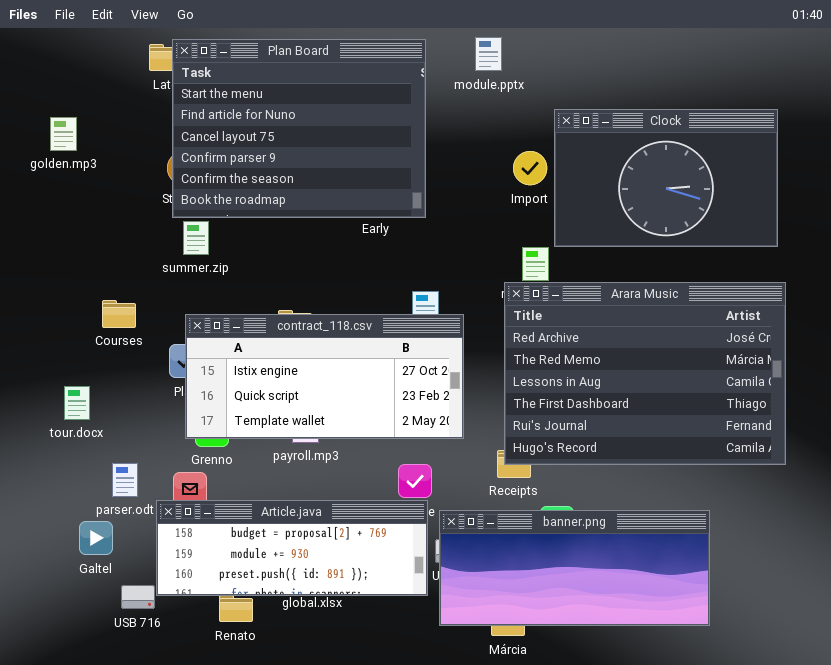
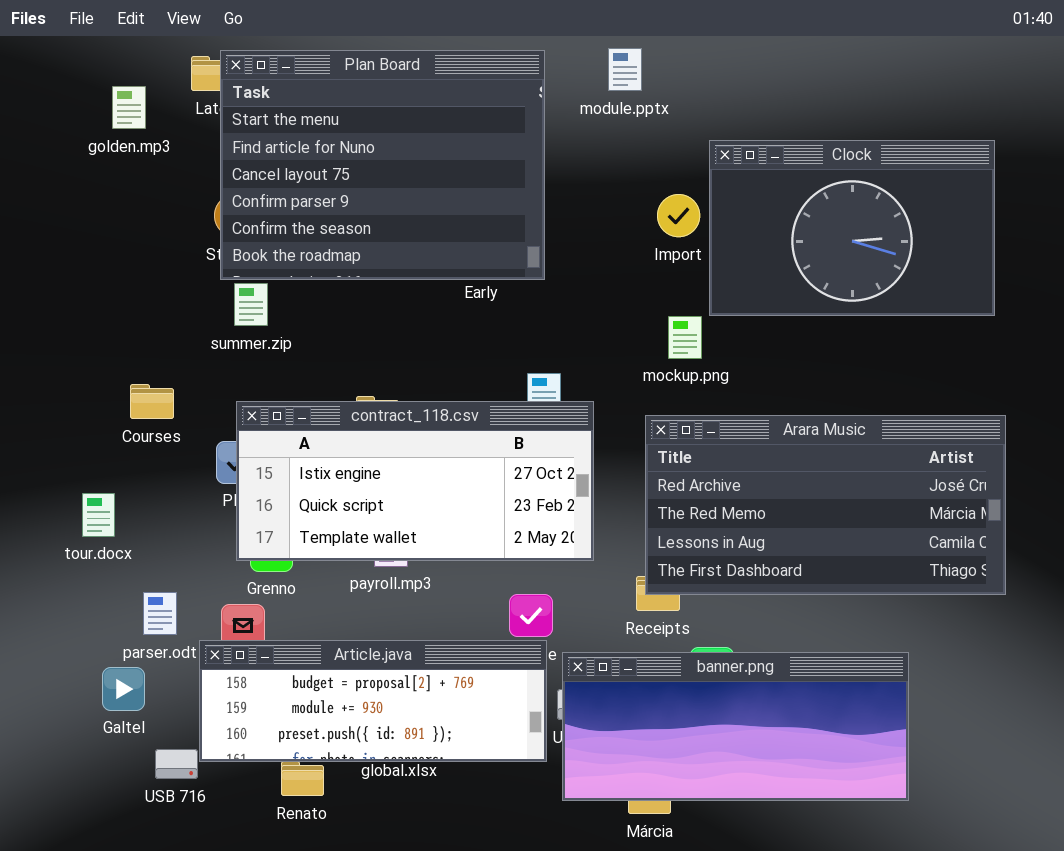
golden.mp3: [50,117,77,151] -> [112,86,146,129], moved
Arara Music: [504,282,786,465] -> [645,415,1006,595], resized

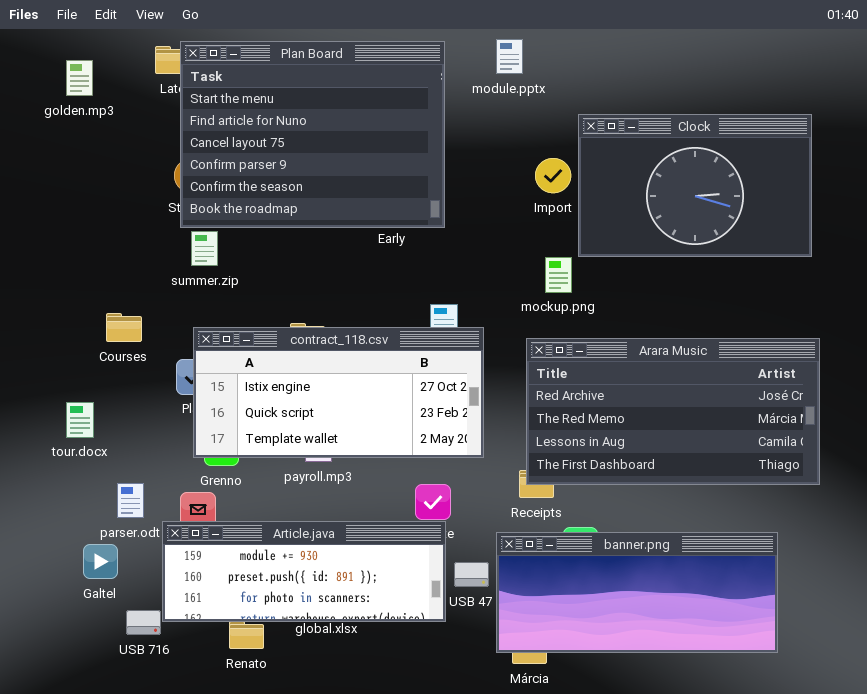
golden.mp3: [112,86,146,129] -> [66,60,93,96], moved
Article.java: [199,640,547,762] -> [162,521,446,622], scrolled down 1 row
banner.png: [562,652,909,801] -> [496,532,778,653], moved

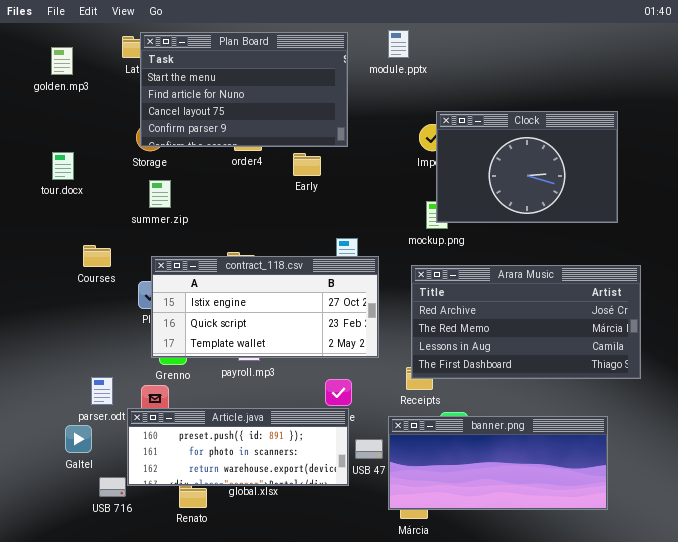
Plan Board: [180,41,445,228] -> [140,32,348,147], resized
Clock: [578,114,812,257] -> [436,111,618,223], moved
tour.docx: [66,402,94,438] -> [52,152,74,180], moved
Article.java: [162,521,446,622] -> [127,408,349,486], scrolled down 1 row

